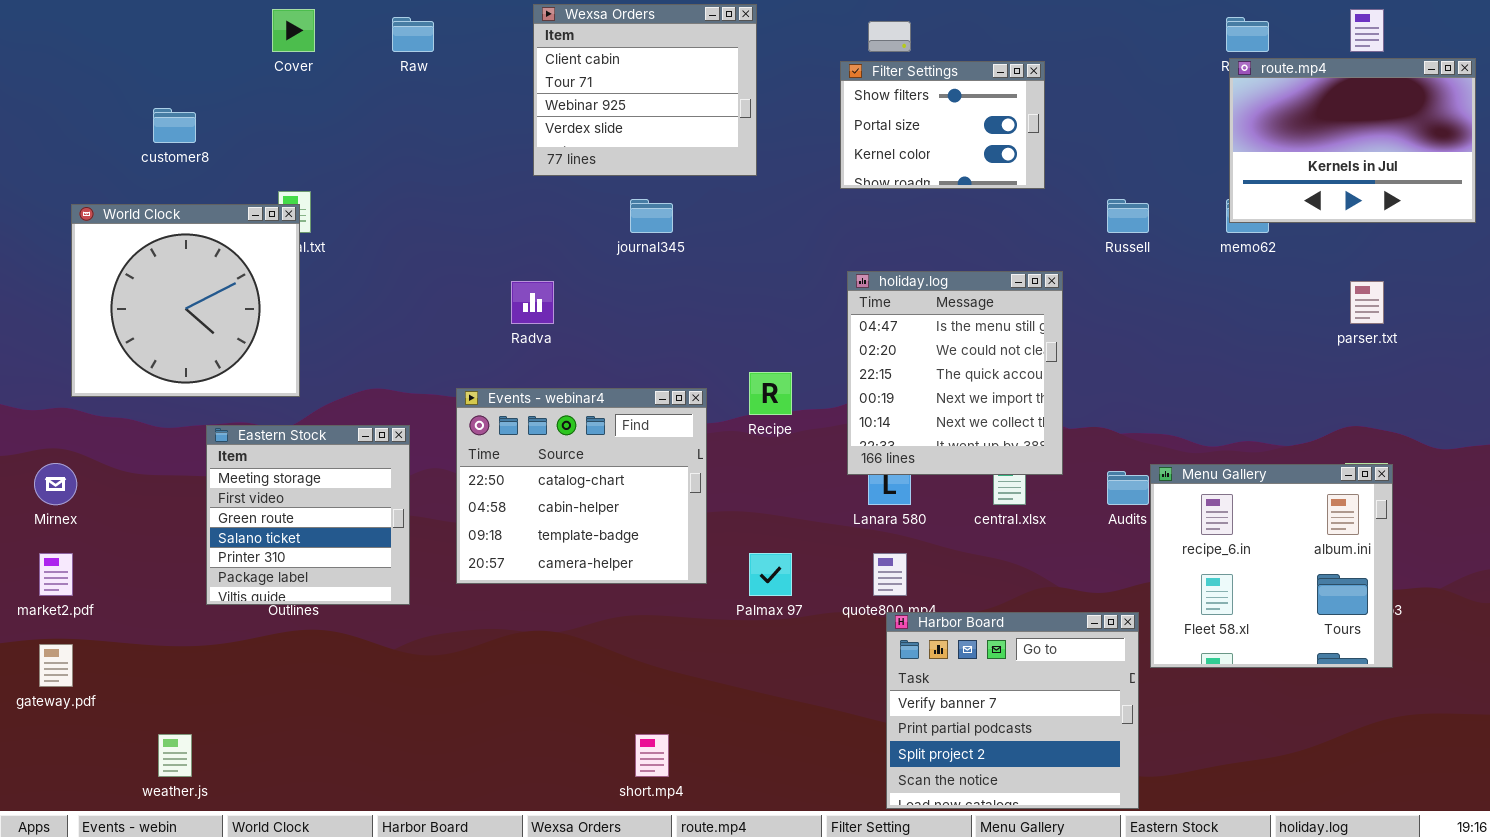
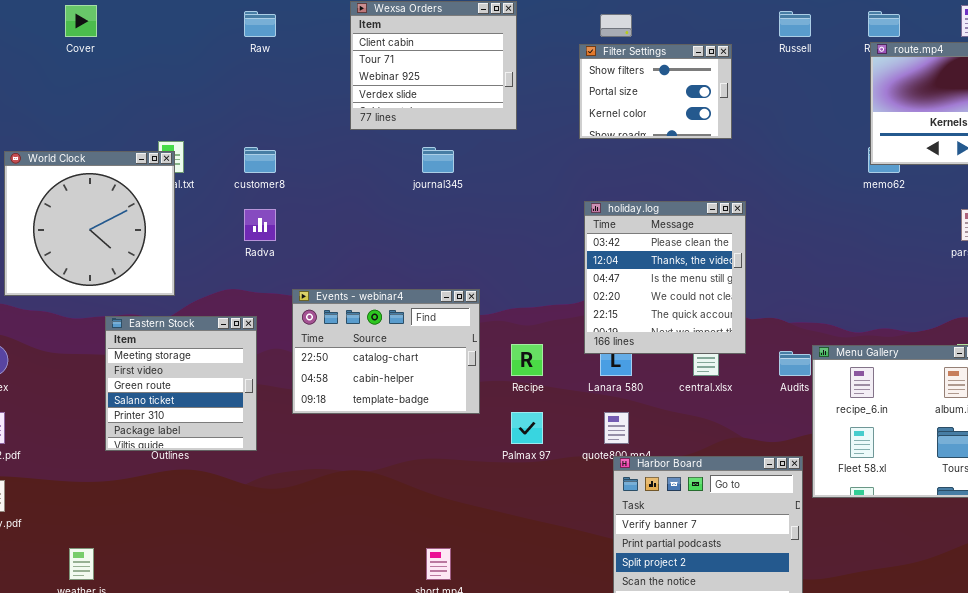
Cover: [272,9,315,52] -> [65,5,97,37], moved
customer8: [153,108,196,143] -> [244,147,276,173], moved
Russell: [1107,199,1149,233] -> [779,11,811,37], moved
holiday.log: [847,271,1063,475] -> [584,201,746,354], scrolled up 2 rows
Radva: [511,281,554,324] -> [244,209,276,241], moved
Recipe: [749,372,792,415] -> [511,344,543,376], moved
Events - webinar4: [456,388,707,584] -> [292,289,480,414], resized

